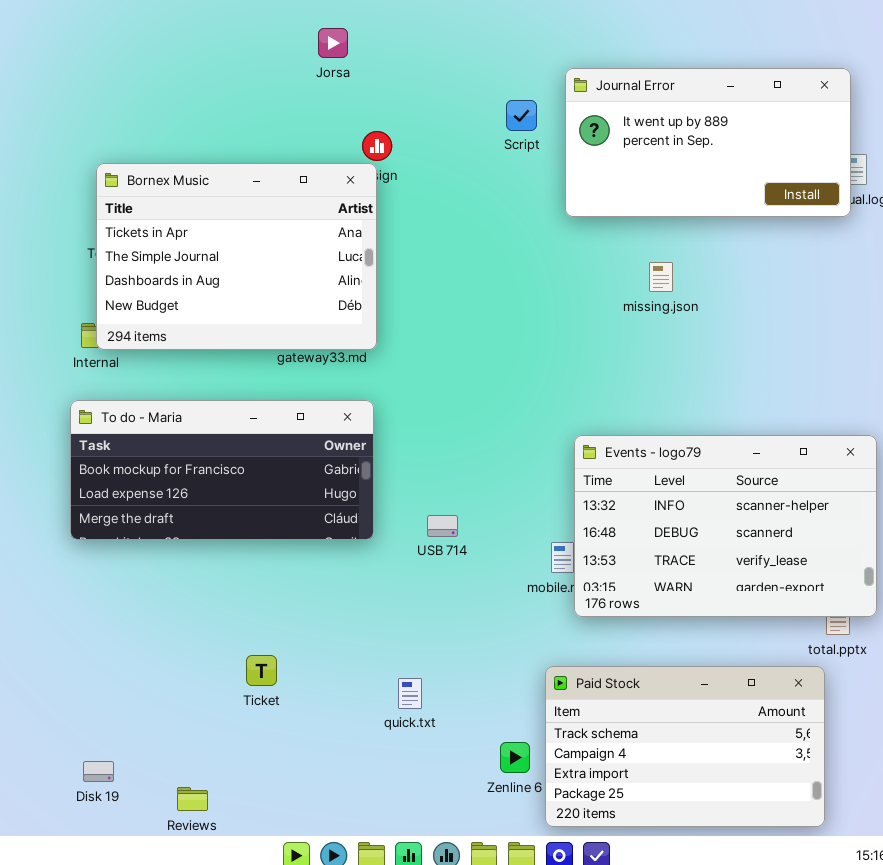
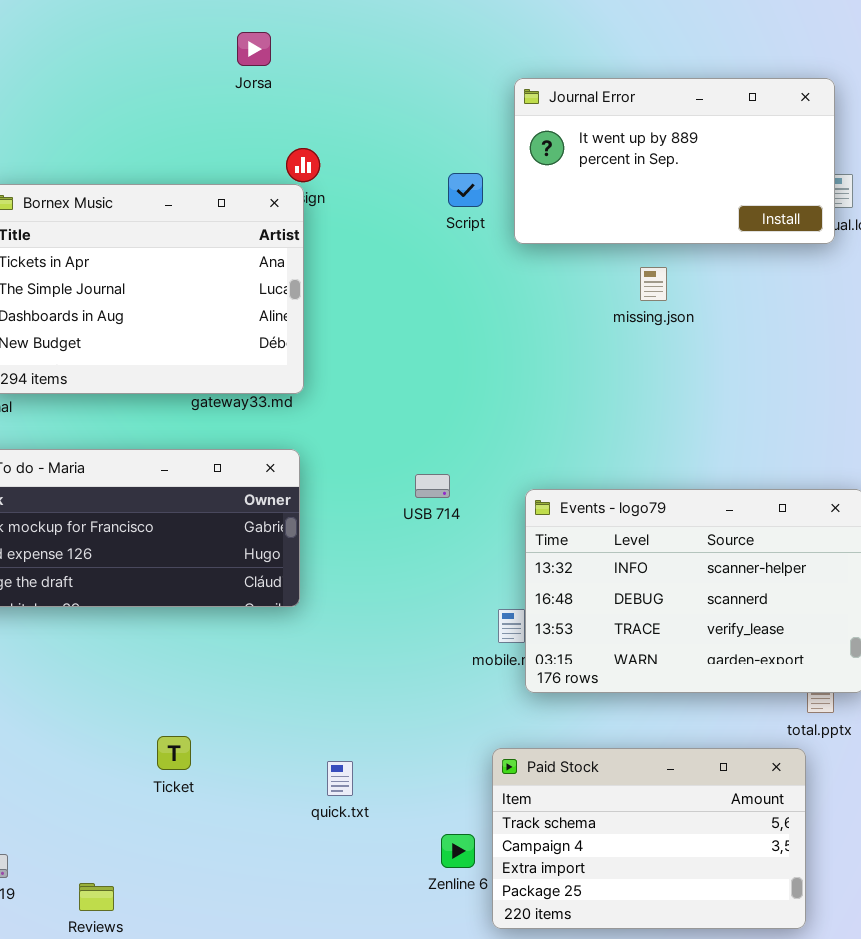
Script: [506,100,537,131] -> [448,173,483,207], moved
missing.json: [649,262,673,292] -> [640,267,667,301], moved
USB 714: [427,515,458,537] -> [415,474,450,498], moved

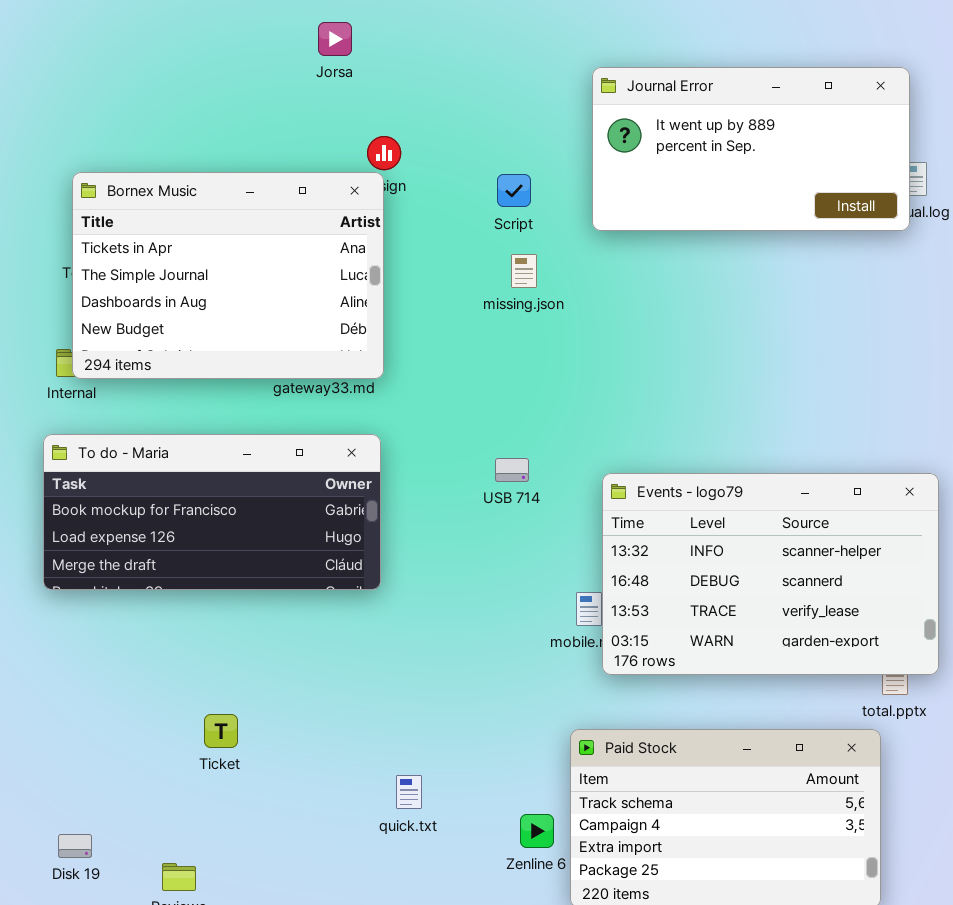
Script: [448,173,483,207] -> [497,174,531,207], moved
missing.json: [640,267,667,301] -> [511,254,537,288], moved
Ticket: [157,736,191,770] -> [204,714,238,748], moved
quick.txt: [327,761,353,796] -> [396,775,422,809], moved

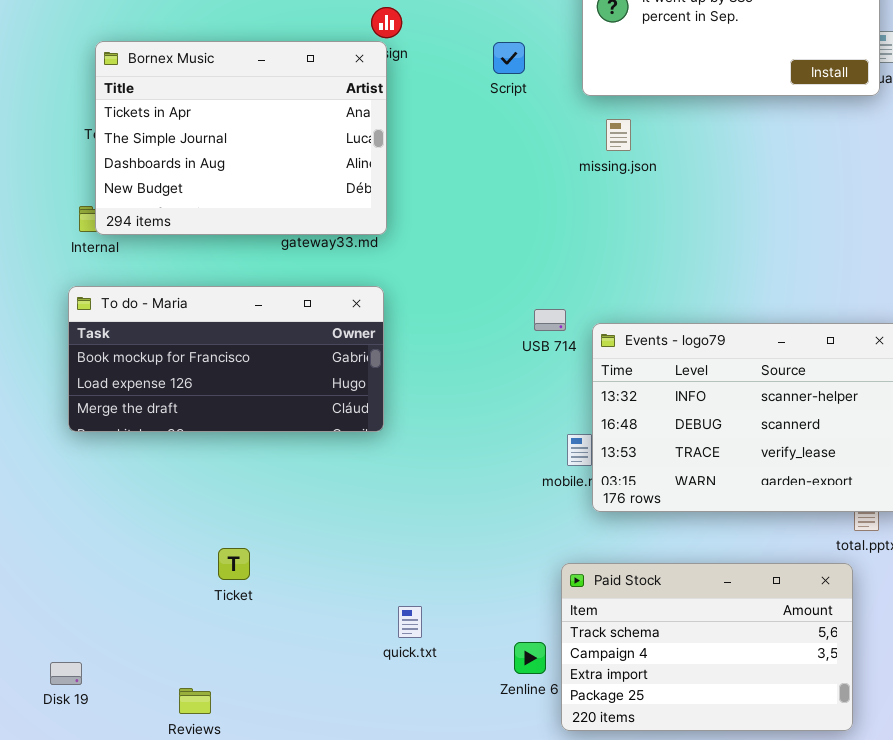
missing.json: [511,254,537,288] -> [606,119,631,151], moved
USB 714: [495,458,529,482] -> [534,309,566,331], moved
Disk 19: [58,834,92,858] -> [50,662,82,685], moved

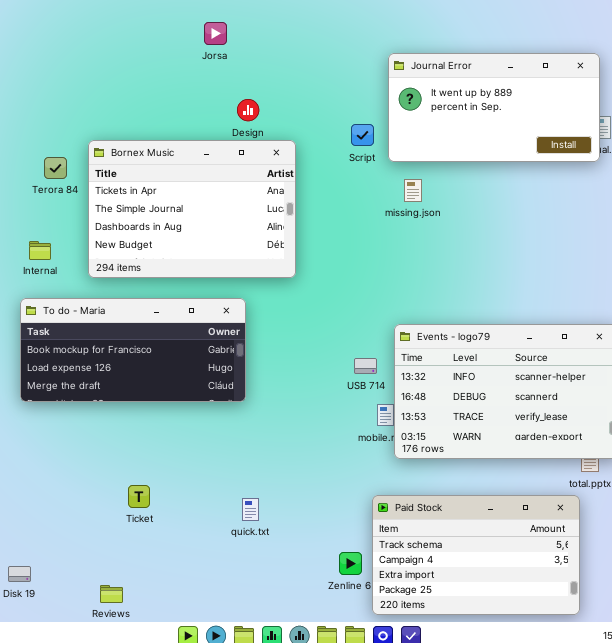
Bornex Music: [95,41,387,235] -> [88,140,296,278], moved
Script: [493,42,525,74] -> [351,124,374,146], moved
USB 714: [534,309,566,331] -> [354,358,377,374], moved
quick.txt: [398,606,422,638] -> [242,498,259,521], moved

